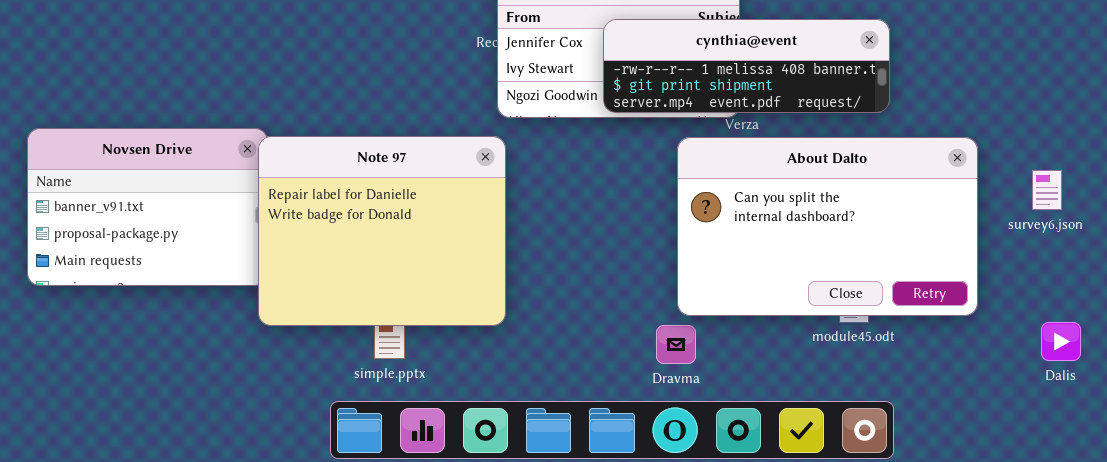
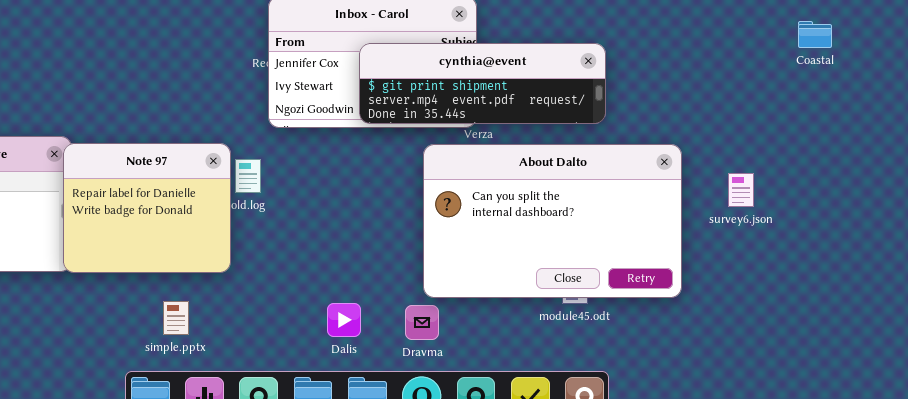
cynthia@event: [603,19,890,113] -> [359,43,606,124], scrolled down 1 row
Note 97: [258,136,506,326] -> [63,143,231,273], resized
Dalis: [1041,322,1081,361] -> [327,303,361,337], moved

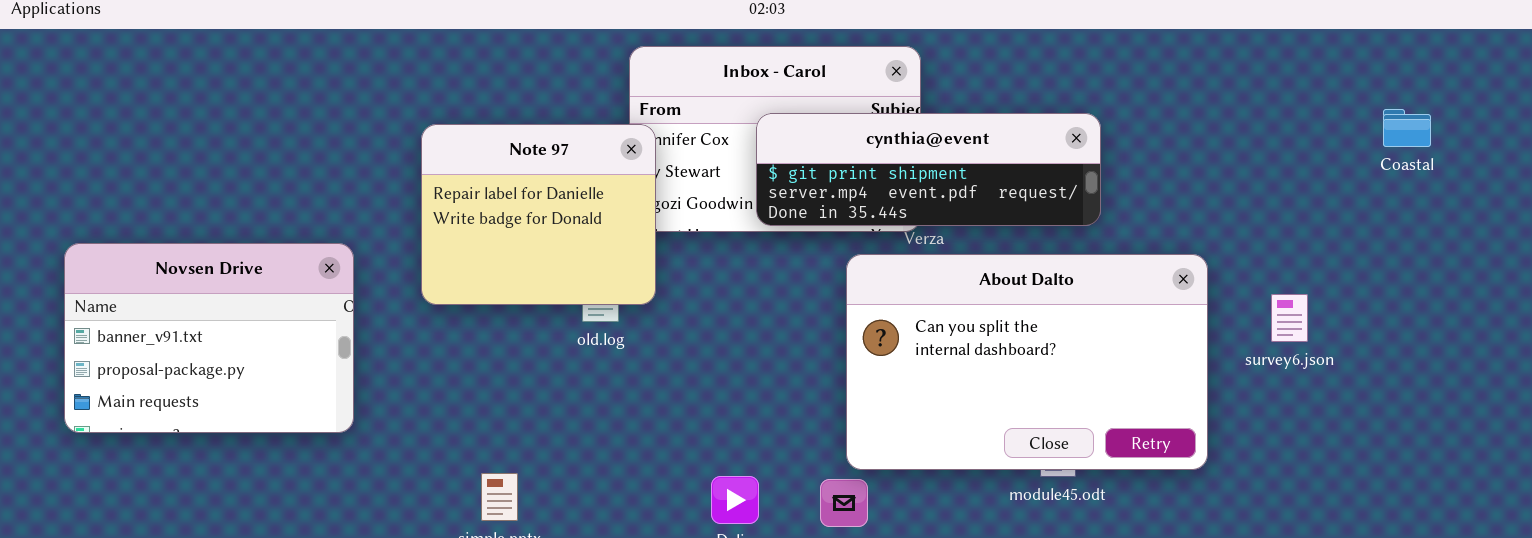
Coastal: [798,21,832,48] -> [1383,109,1431,147], moved
Note 97: [63,143,231,273] -> [421,124,656,305], moved

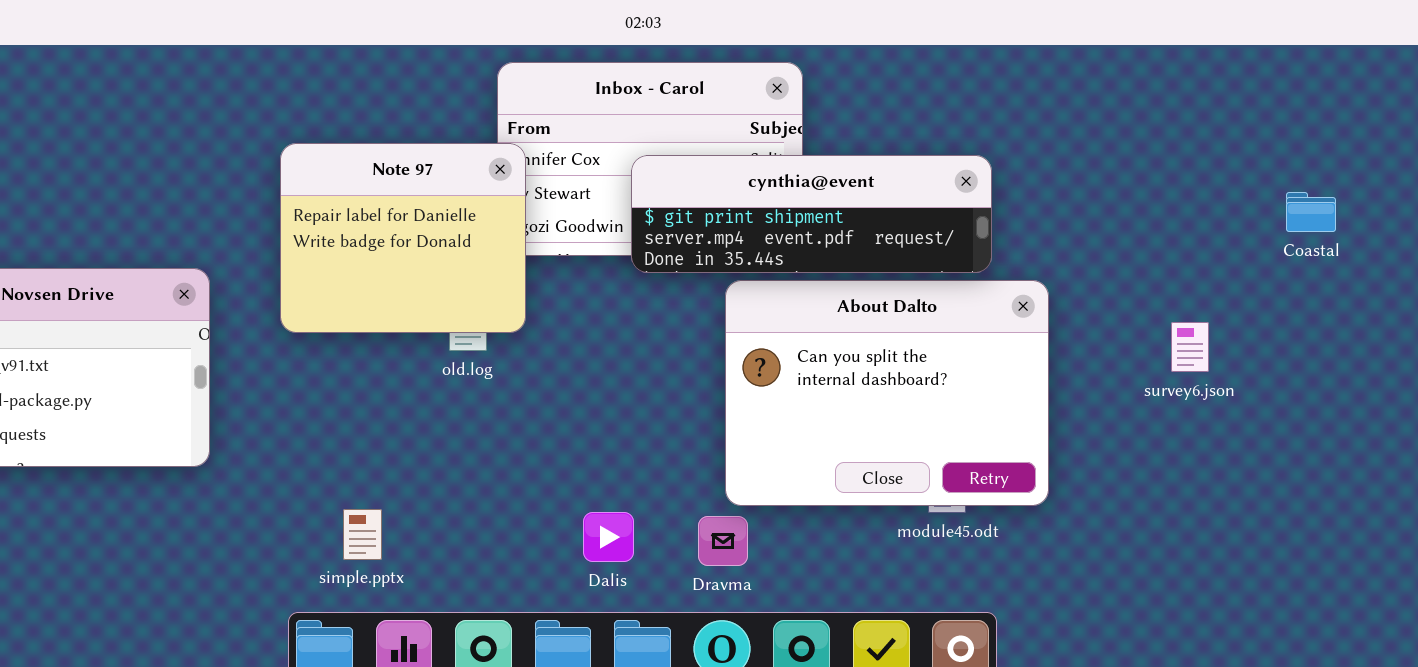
Coastal: [1383,109,1431,147] -> [1286,192,1336,232], moved
cynthia@event: [756,113,1101,226] -> [631,155,992,273], moved
About Dalto: [846,254,1208,470] -> [725,280,1049,506], resized

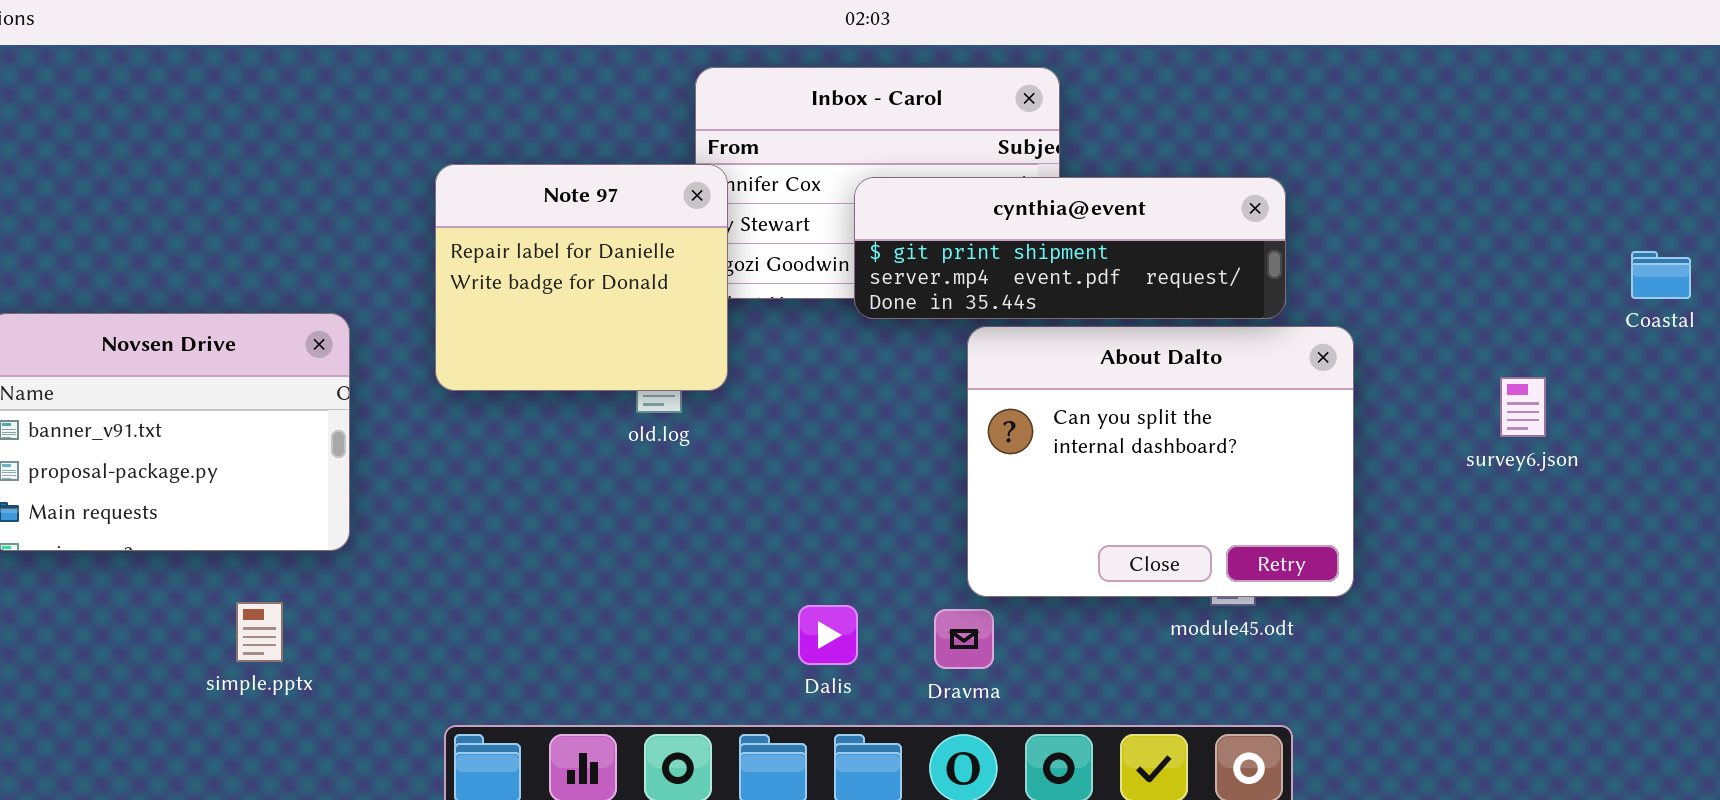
Coastal: [1286,192,1336,232] -> [1631,251,1691,299], moved
simple.pptx: [343,509,382,560] -> [236,602,283,662], moved

